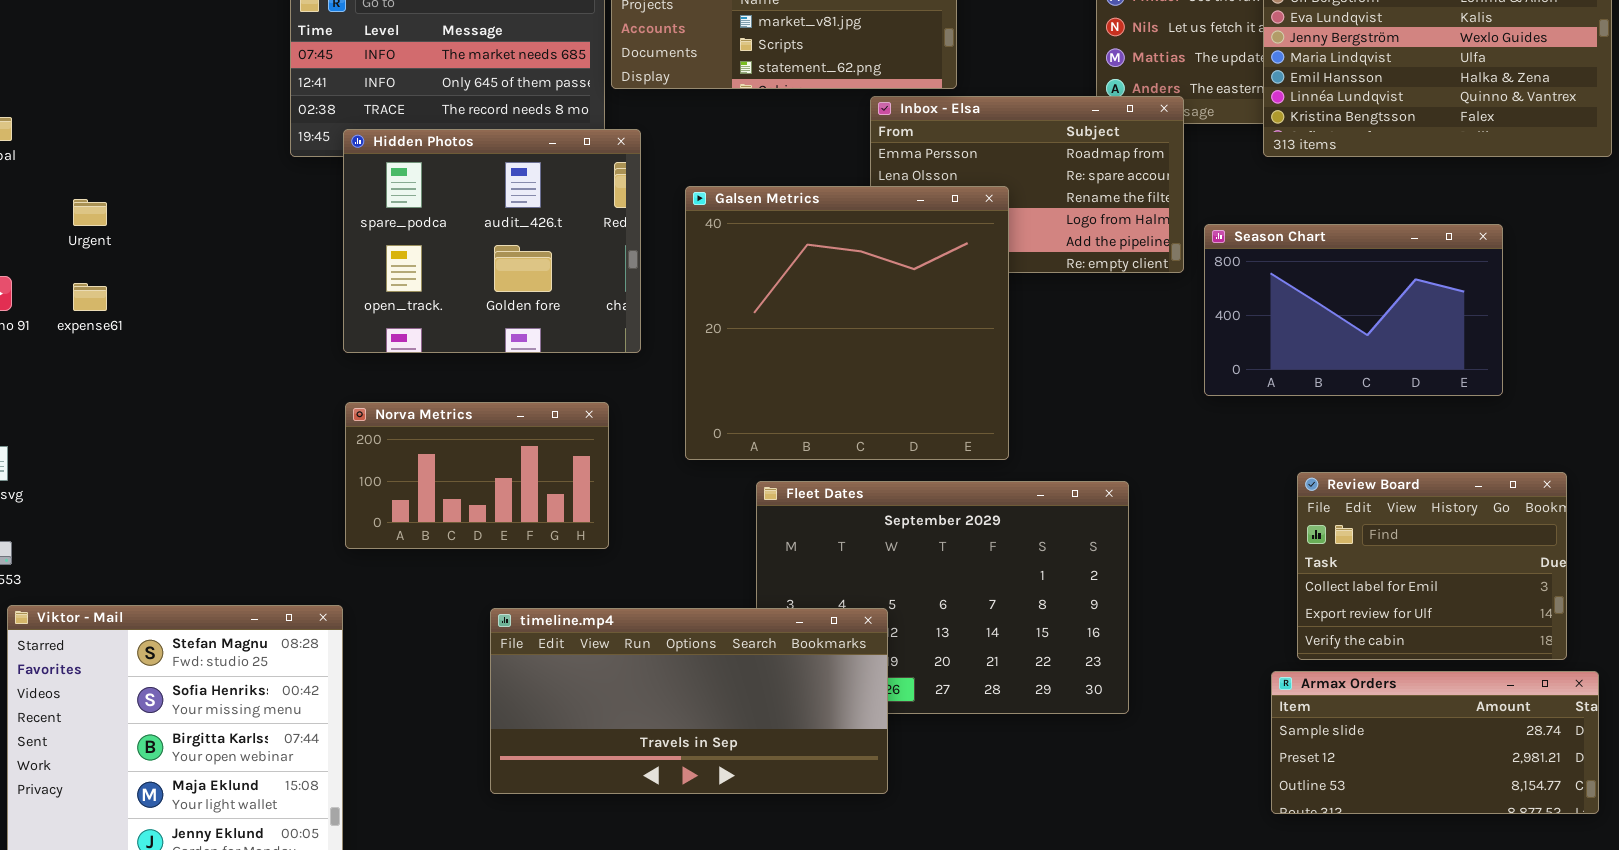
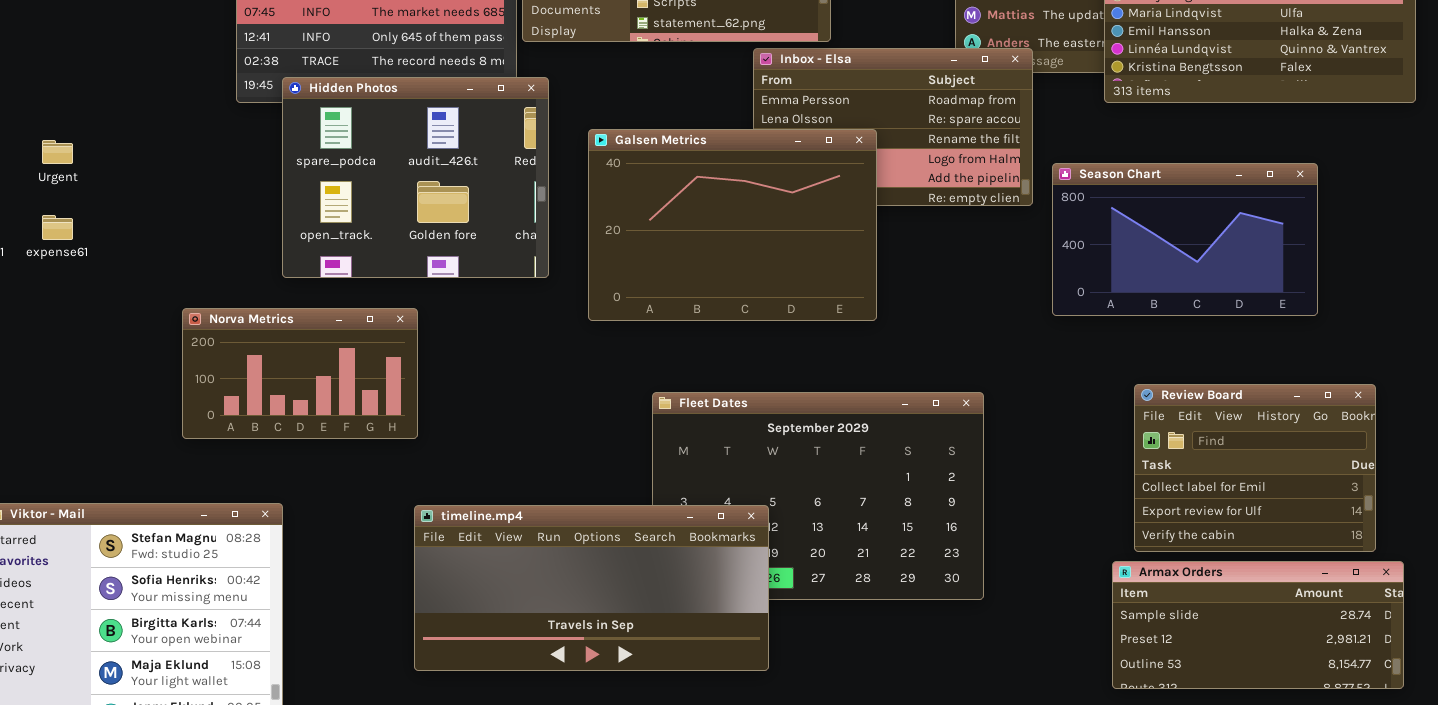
Galsen Metrics: [685,186,1009,460] -> [588,129,877,321], resized
Norva Metrics: [345,402,609,549] -> [182,308,418,439], moved

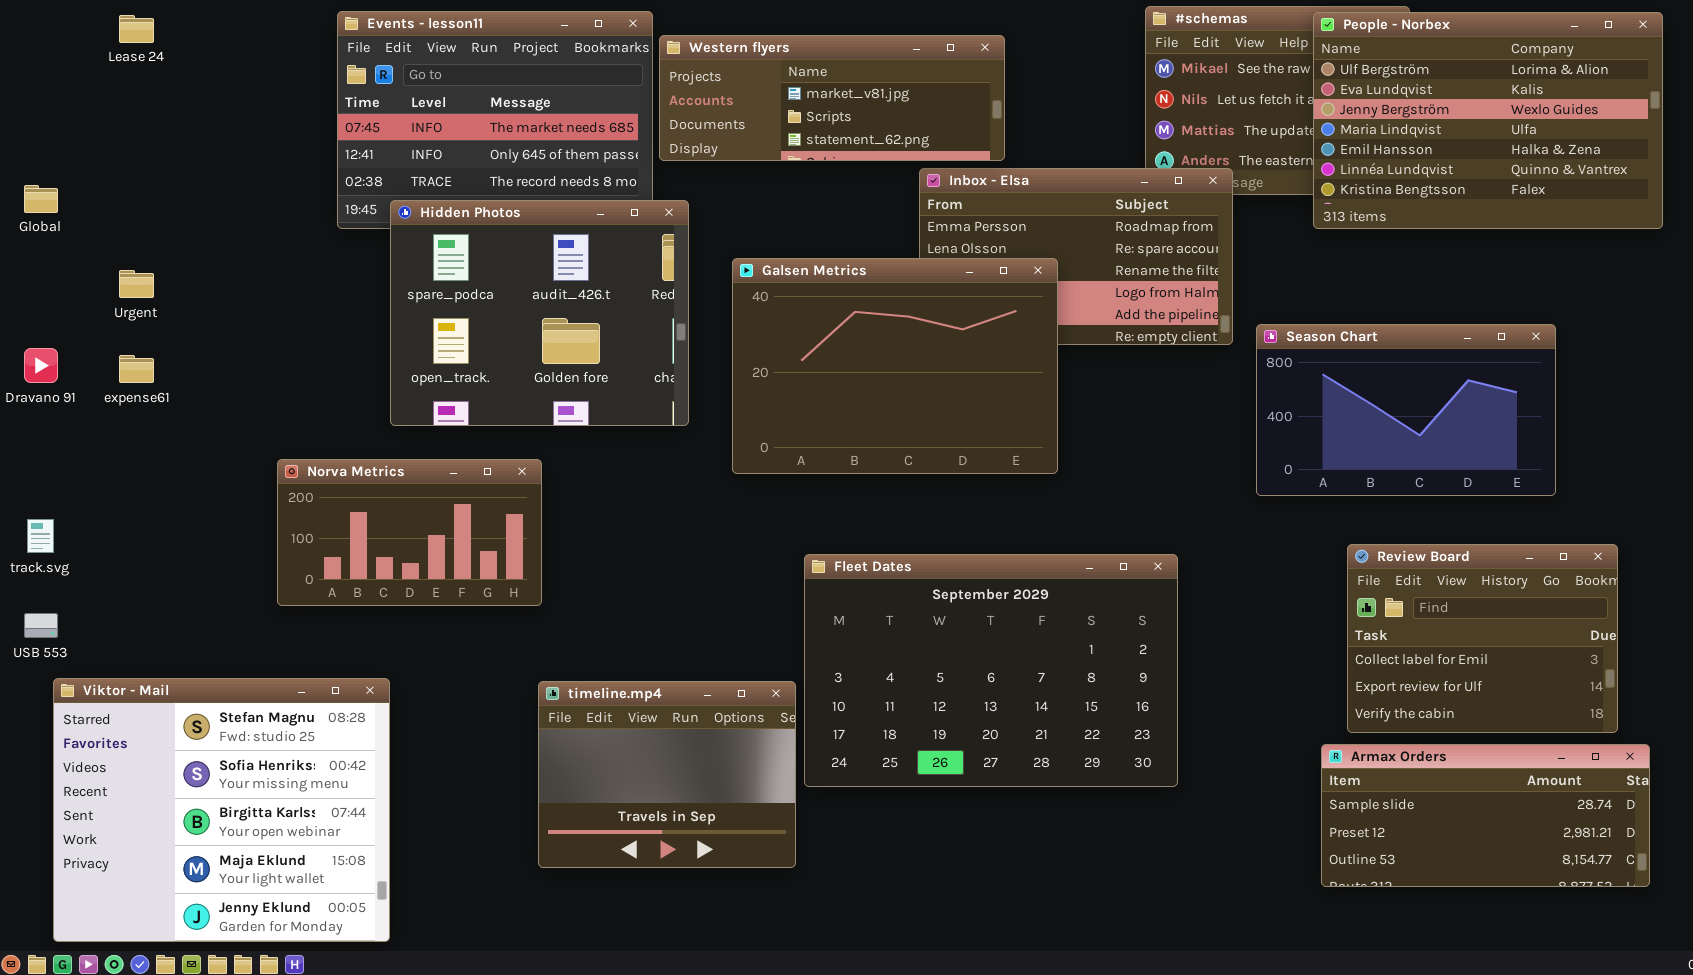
Season Chart: [1052,163,1318,316] -> [1256,324,1556,496], moved
timeline.mp4: [414,505,769,671] -> [538,681,796,868], resized

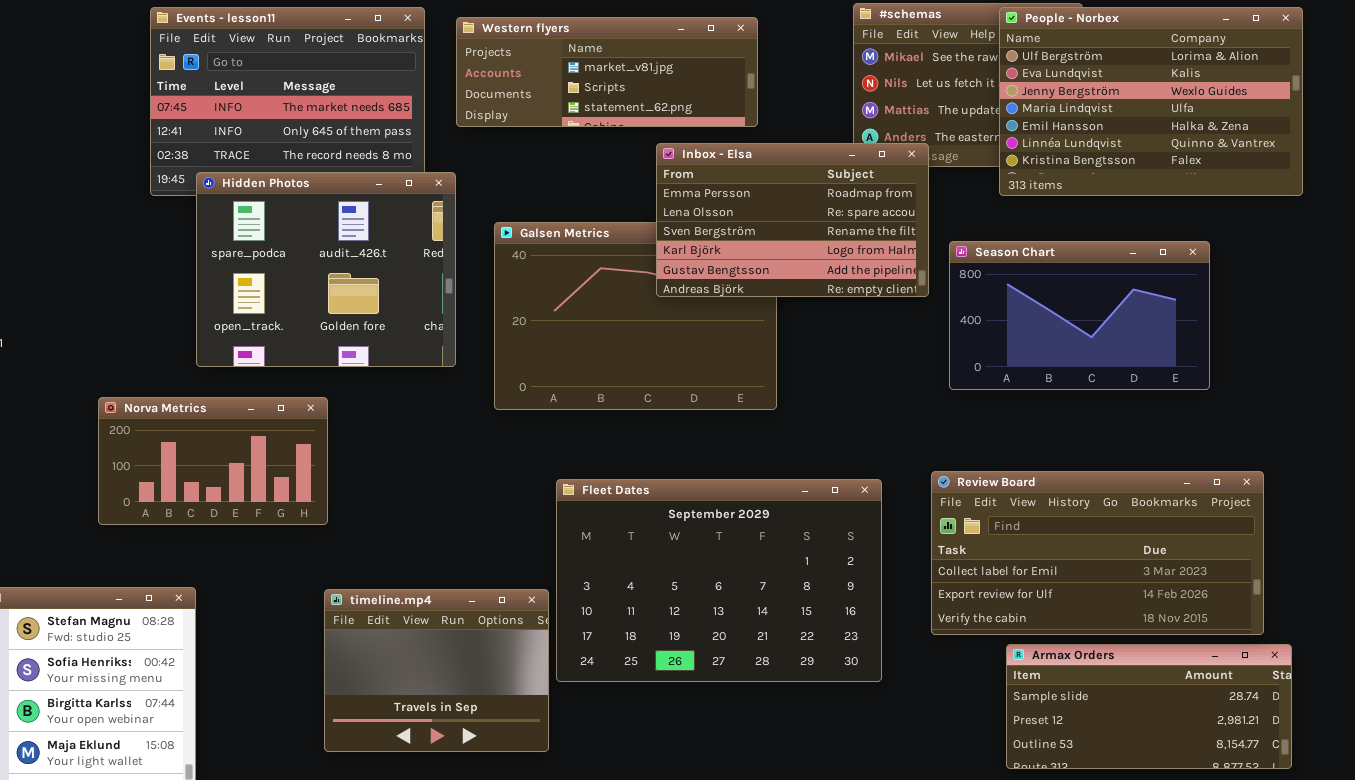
Western flyers: [659,35,1005,161] -> [456,17,758,127], moved
Inbox - Elsa: [919,168,1233,345] -> [656,143,929,297], raised
Season Chart: [1256,324,1556,496] -> [949,241,1210,390], moved
Review Board: [1347,544,1618,733] -> [931,471,1264,635], resized

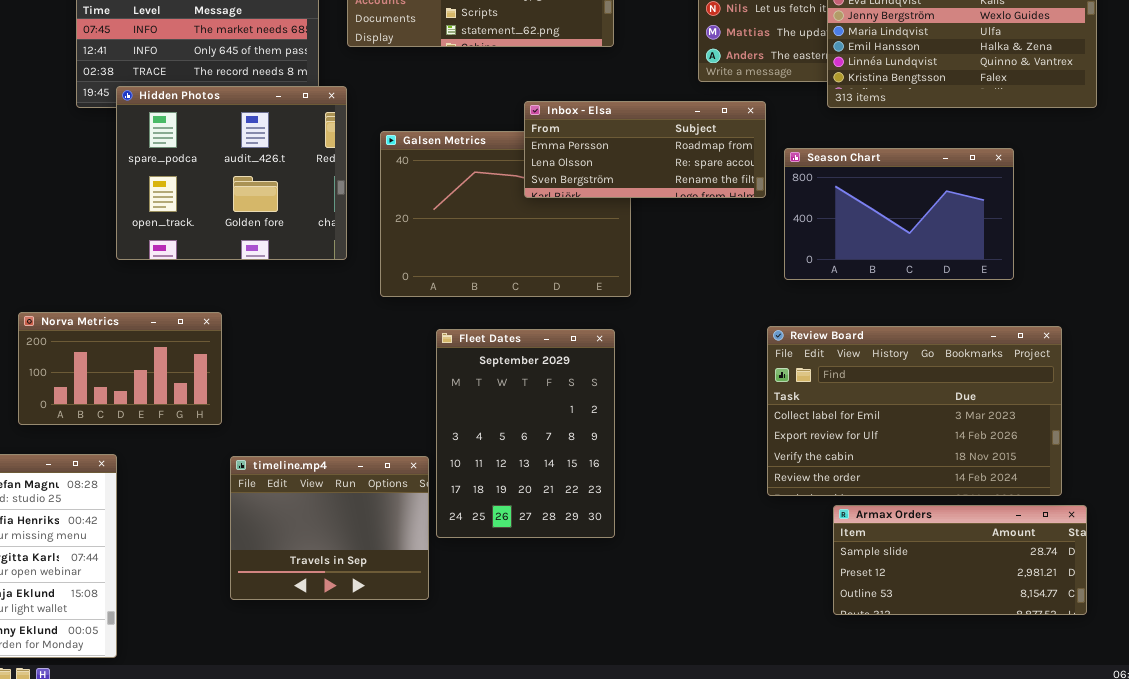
Inbox - Elsa: [656,143,929,297] -> [524,101,766,198], resized
Norva Metrics: [98,397,328,525] -> [18,312,222,425], moved
Review Board: [931,471,1264,635] -> [767,326,1062,496], resized
Fleet Dates: [556,479,882,682] -> [436,329,615,538], resized

